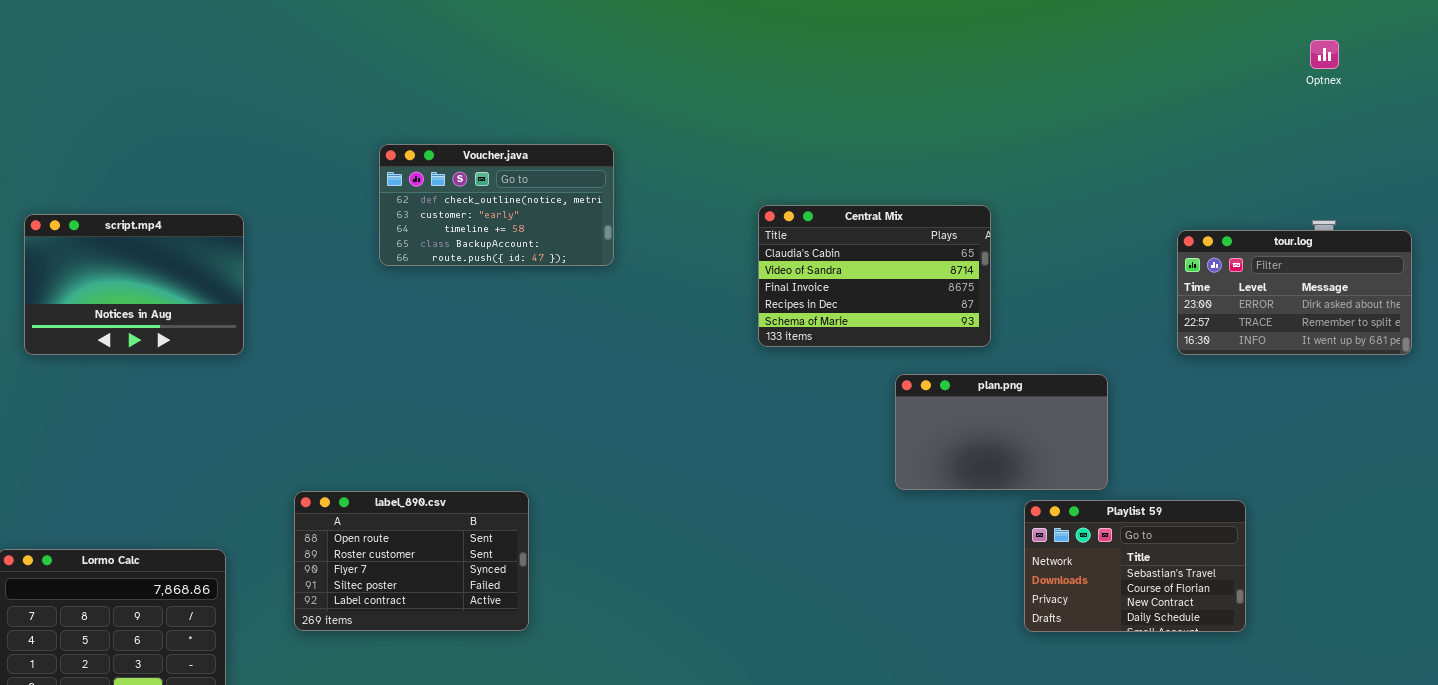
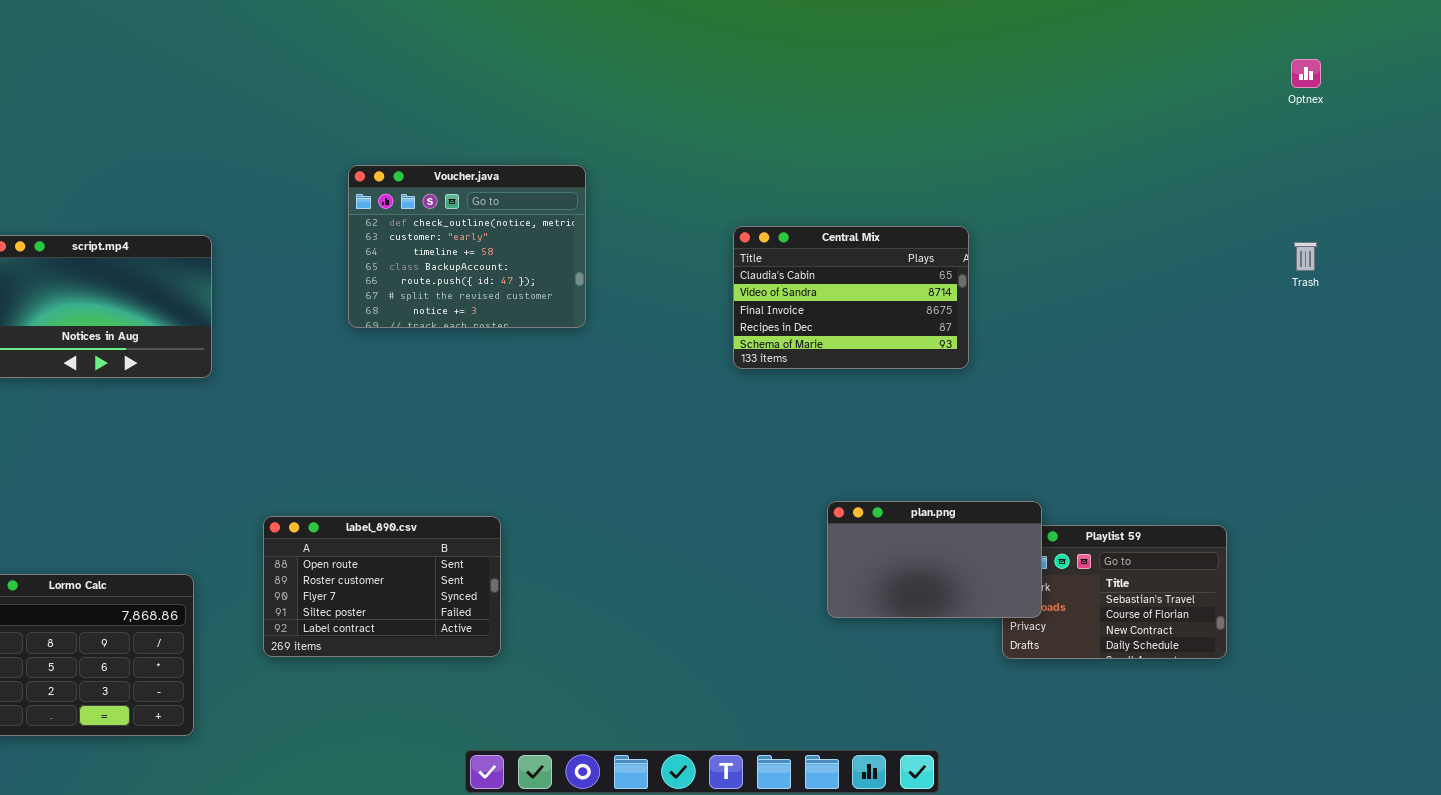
Voucher.java: [379,144,614,266] -> [348,165,586,328], resized
tour.log: [1177,230,1412,355] -> none, closed
plan.png: [895,374,1108,490] -> [827,501,1042,618], moved

